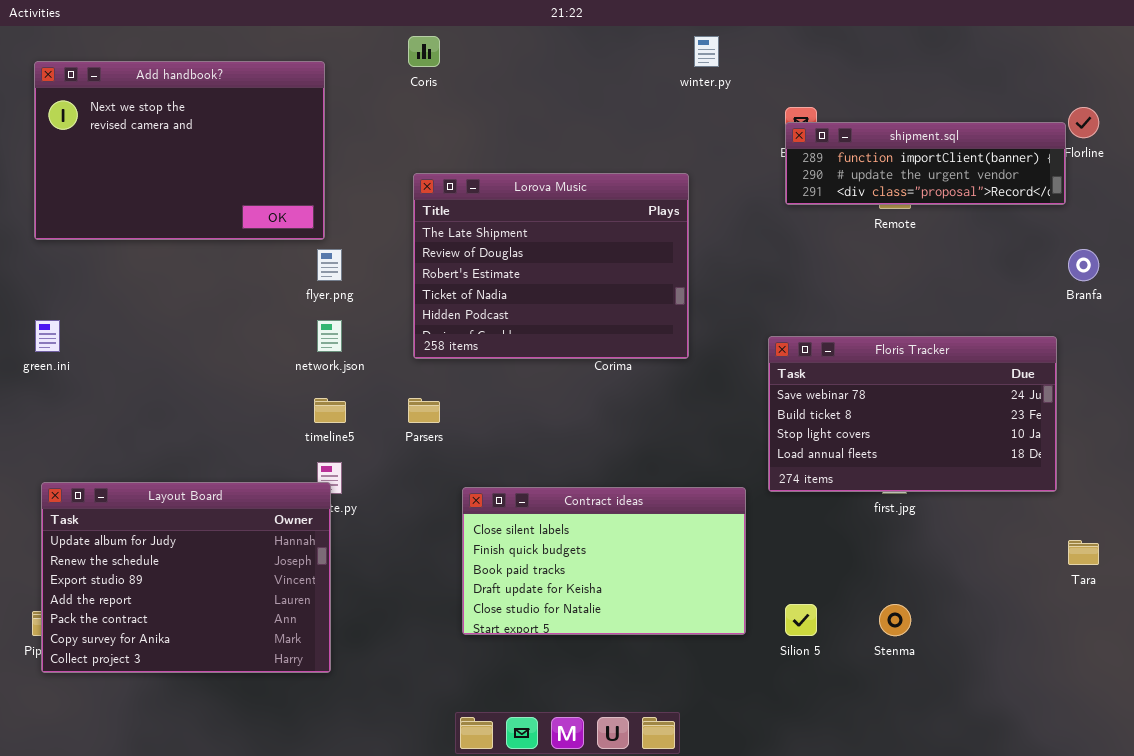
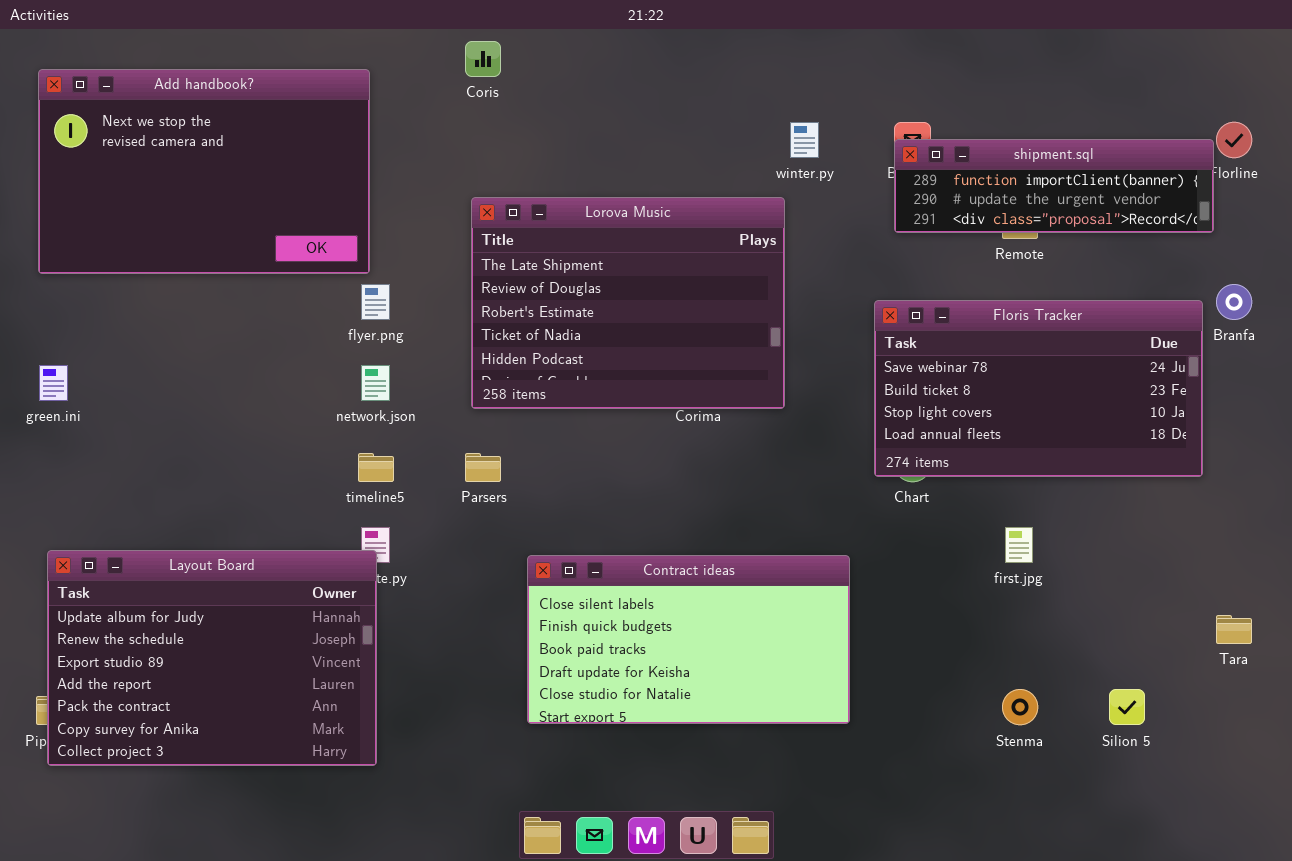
winter.py: [694,36,719,67] -> [790,122,819,158], moved
Floris Tracker: [768,336,1057,492] -> [874,300,1203,477], moved
Silion 5: [785,604,817,636] -> [1109,689,1145,725], moved

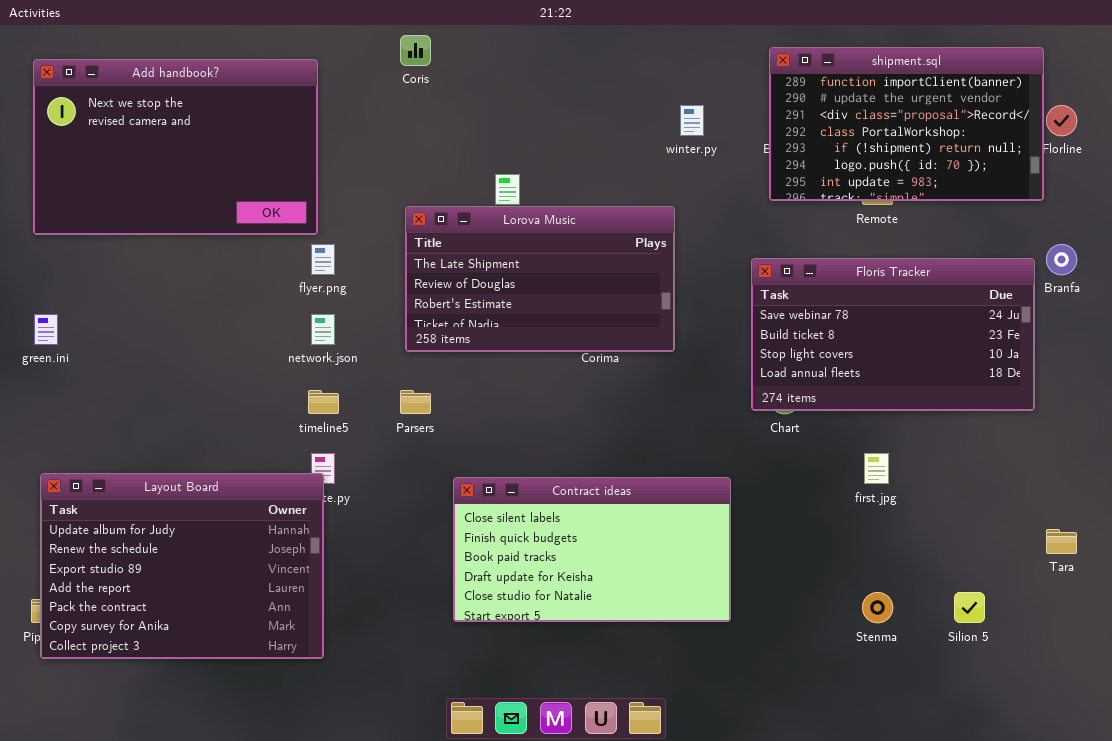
shipment.sql: [894,139,1214,233] -> [769,47,1044,201], resized
Lorova Music: [471,197,785,409] -> [405,206,675,352], resized

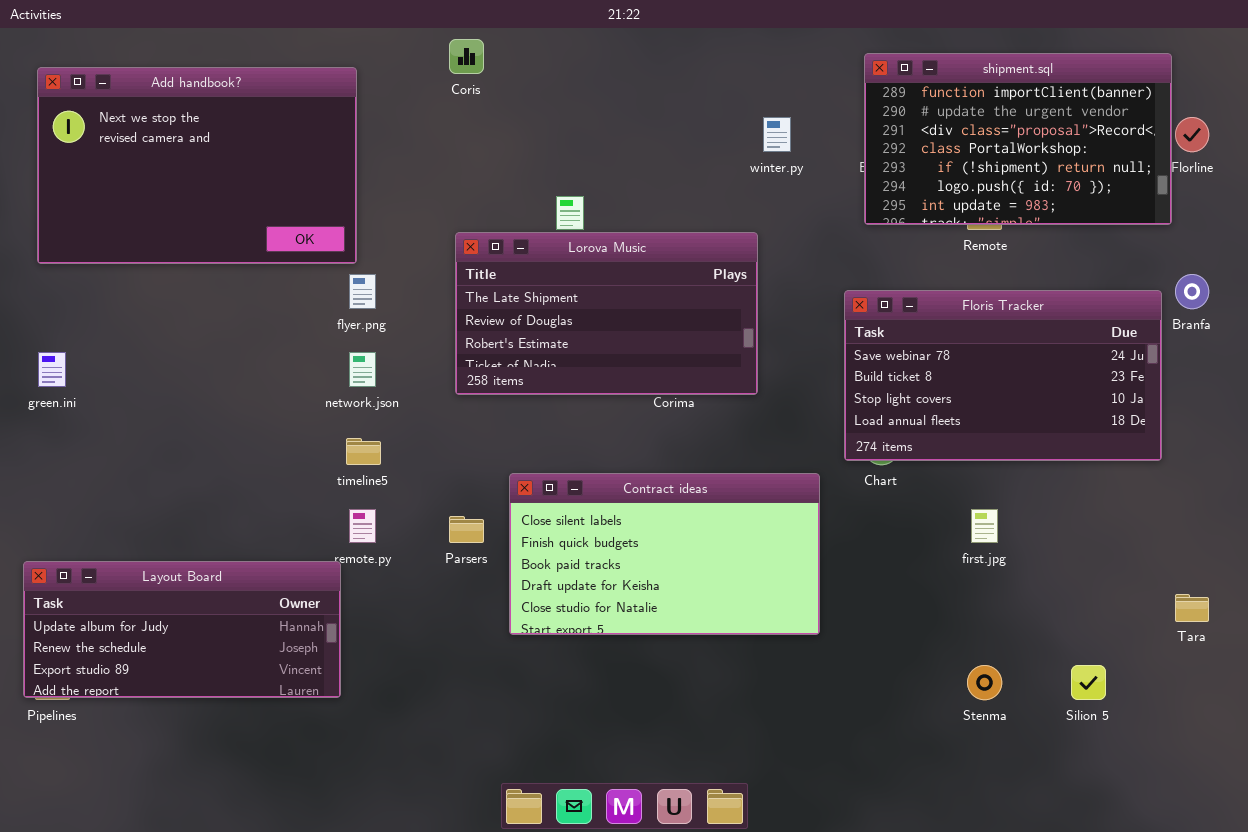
Parsers: [400,390,431,414] -> [449,516,484,543], moved
Layout Board: [40,473,324,659] -> [23,561,341,698], moved, resized
Contract ideas: [453,477,731,622] -> [509,473,820,635], moved

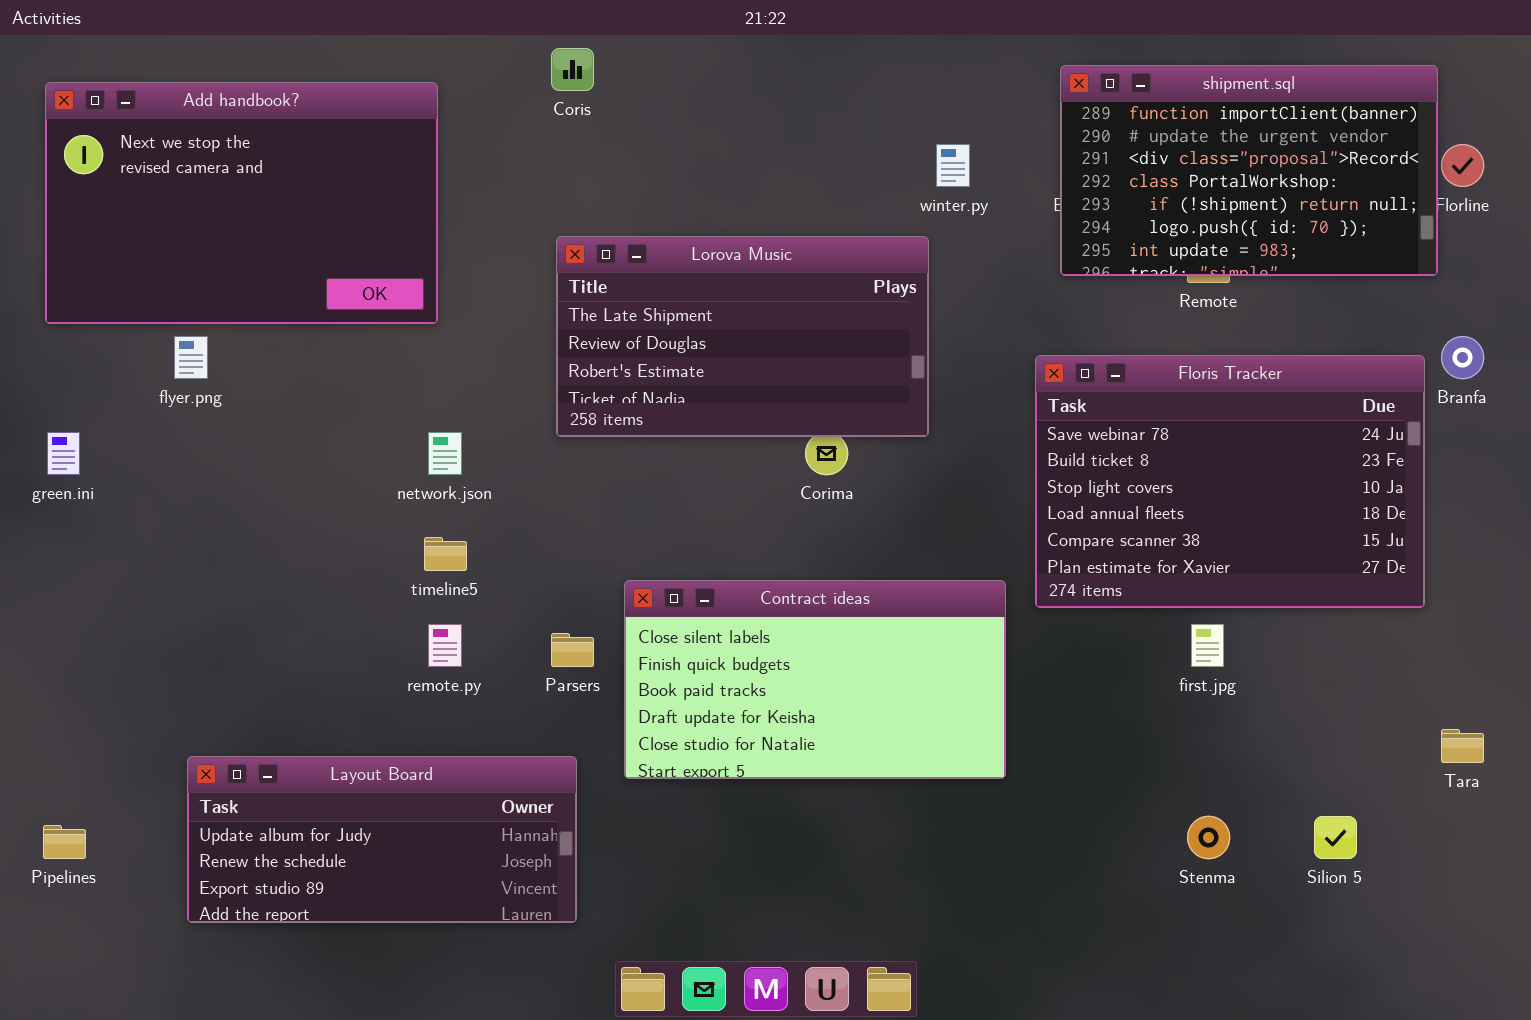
Lorova Music: [455,232,758,395] -> [556,236,929,437], moved
flyer.png: [349,274,376,309] -> [174,336,208,379], moved
Floris Tracker: [844,290,1162,461] -> [1035,355,1425,608], resized
Layout Board: [23,561,341,698] -> [187,756,577,923], moved

